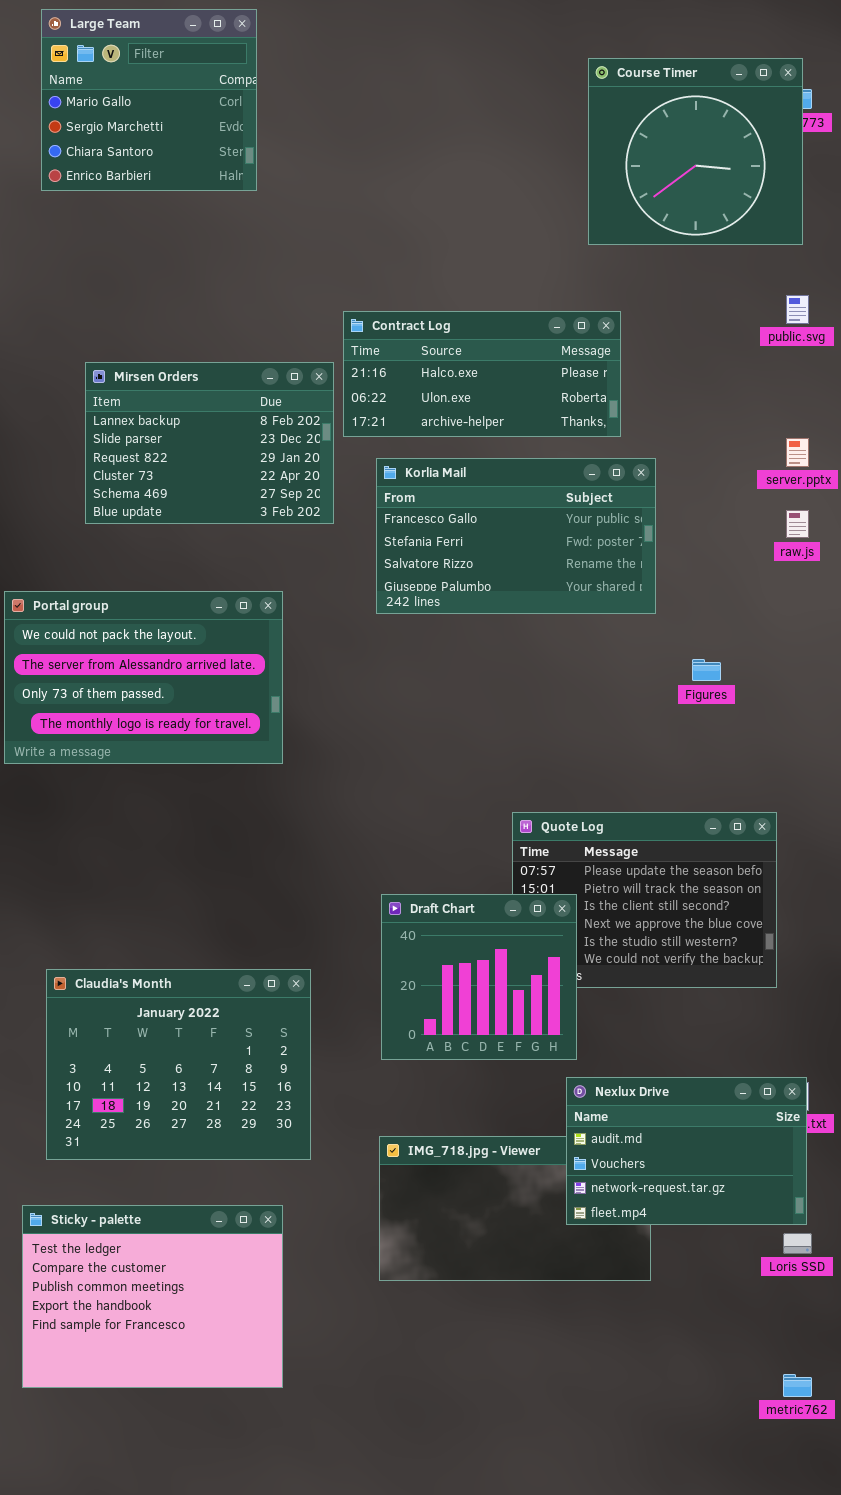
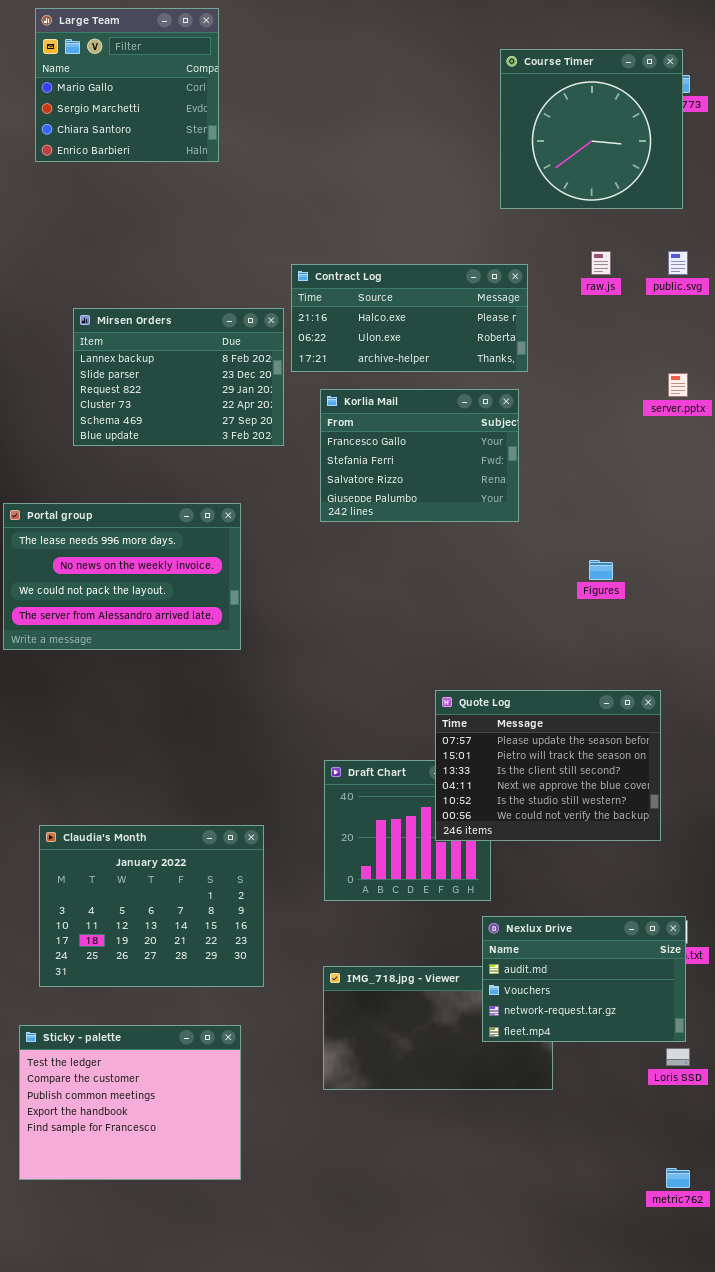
Korlia Mail: [376,458,656,614] -> [320,389,519,522], resized
raw.js: [786,510,809,538] -> [591,251,611,275], moved
Portal group: [4,591,283,764] -> [3,503,241,650], scrolled up 2 rows
Quote Log: [512,812,777,988] -> [435,690,661,841], raised

